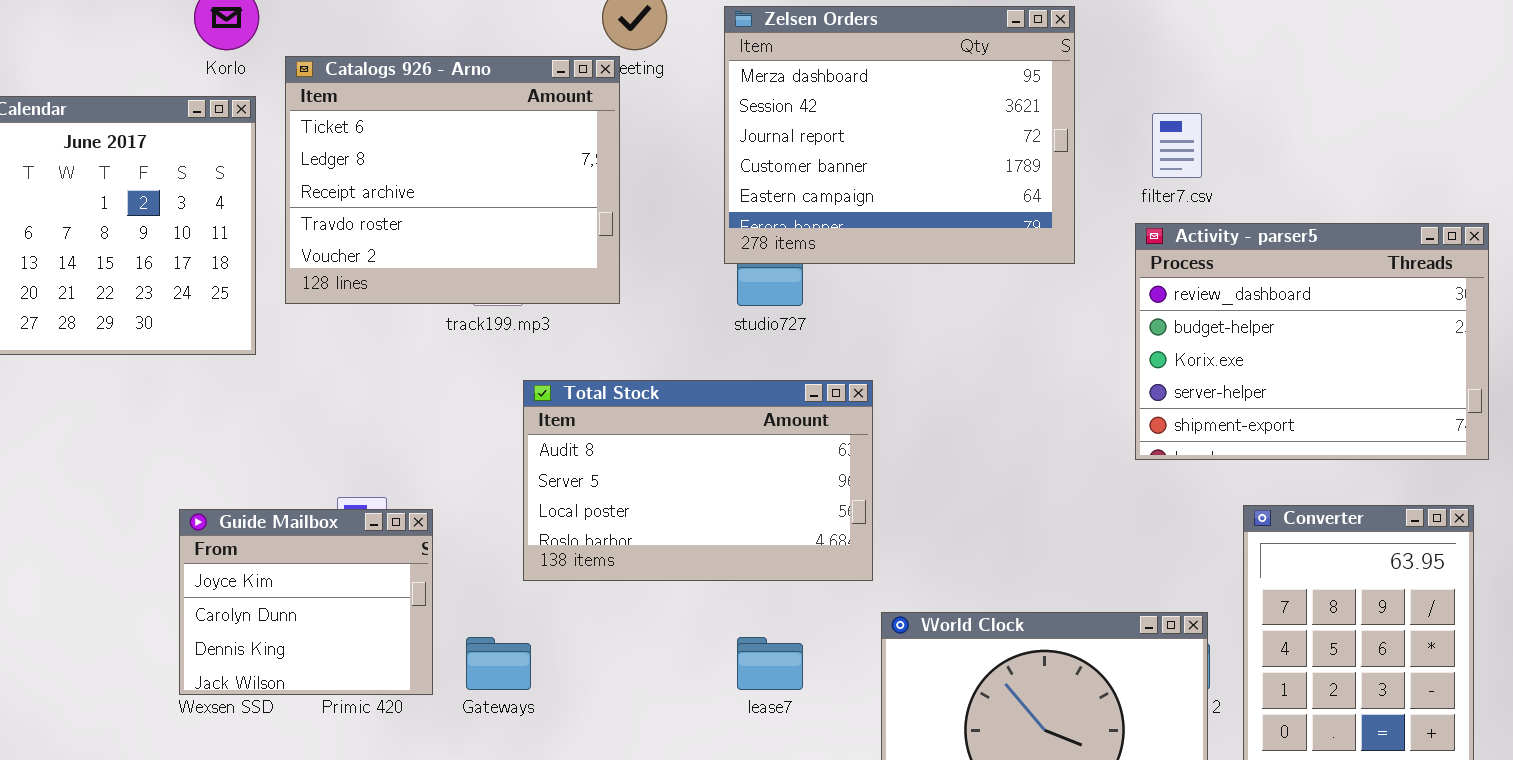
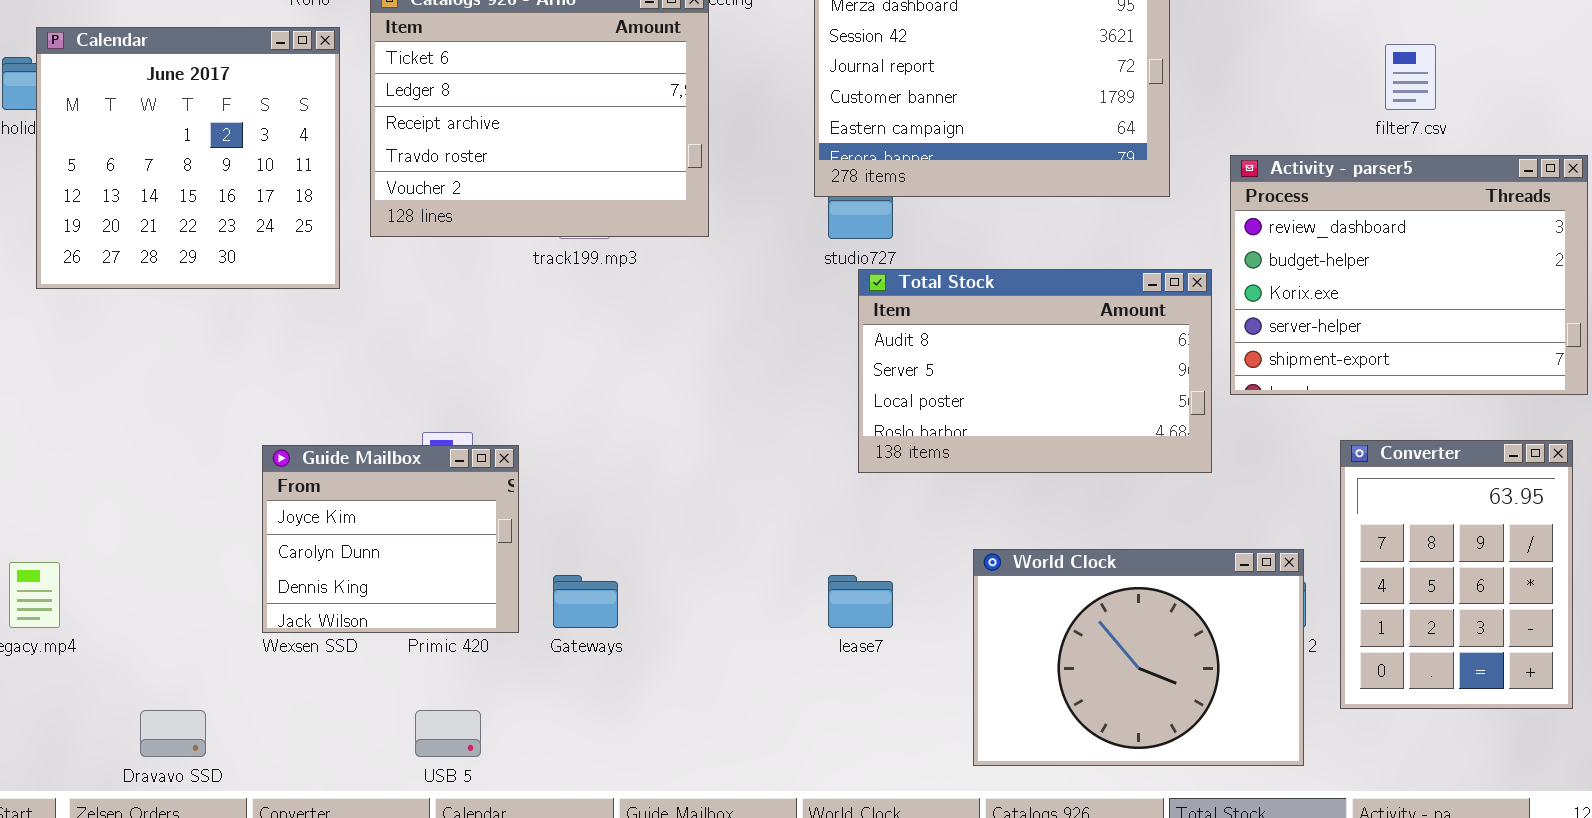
filter7.csv: [1152,113,1202,178] -> [1385,44,1436,110], moved
Total Stock: [523,380,873,581] -> [858,269,1212,473], moved

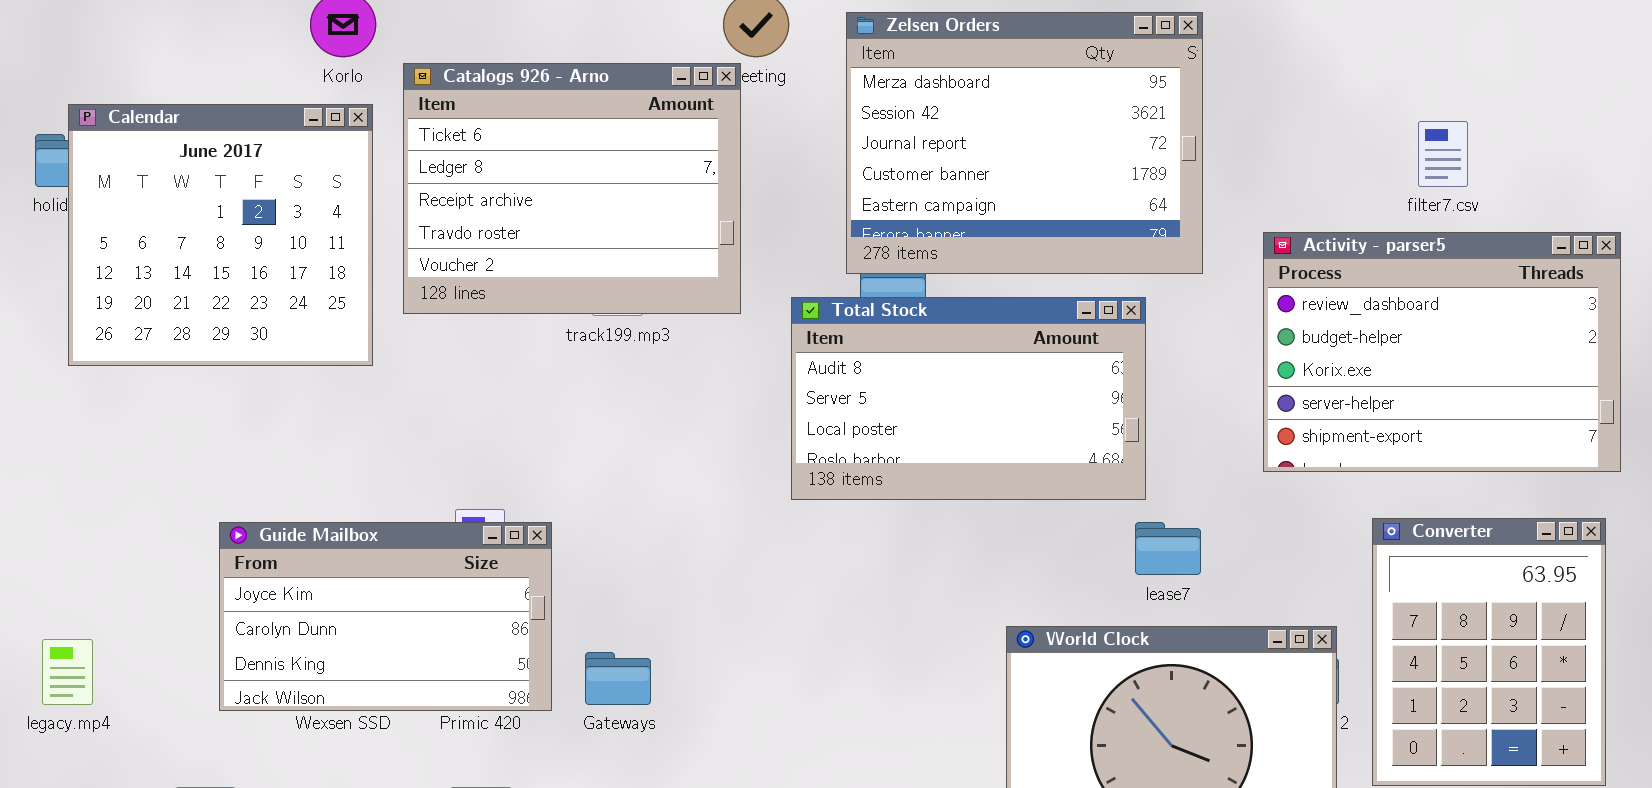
Total Stock: [858,269,1212,473] -> [791,297,1146,500], moved
Guide Mailbox: [262,445,519,633] -> [219,522,552,711], resized
lease7: [828,575,893,628] -> [1135,522,1201,575], moved

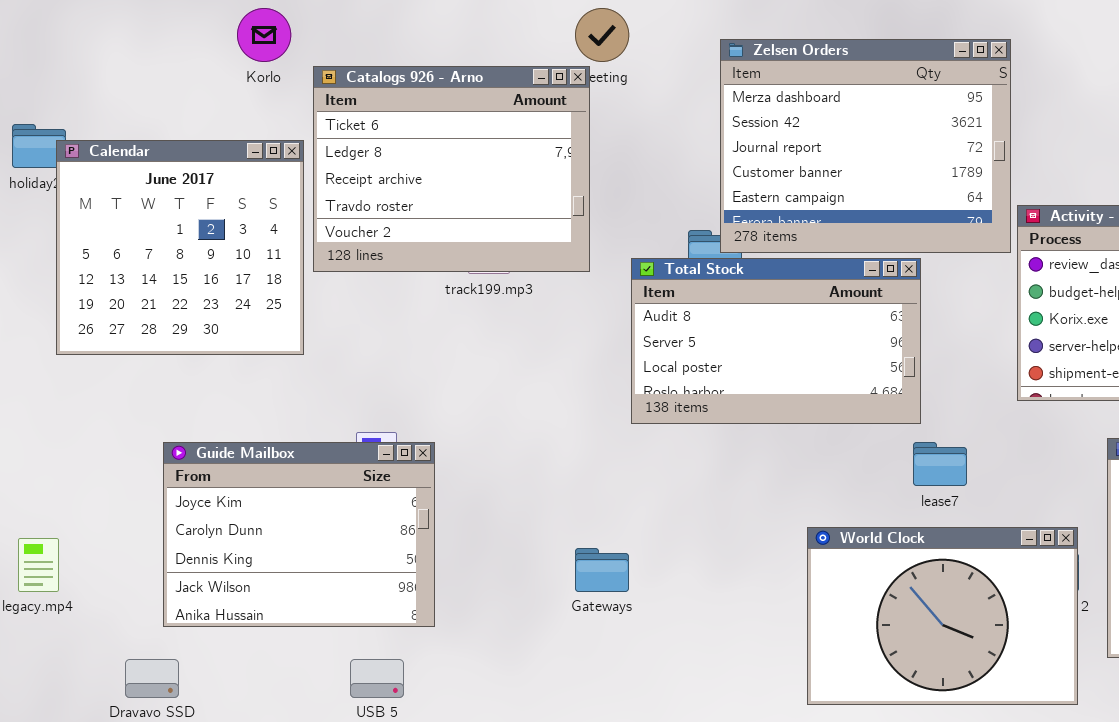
Zelsen Orders: [846,12,1203,274] -> [720,39,1011,253], moved
Calendar: [68,104,373,366] -> [56,140,304,355], moved
Guide Mailbox: [219,522,552,711] -> [163,442,435,627], resized
Gateways: [585,652,651,705] -> [575,548,629,592], moved

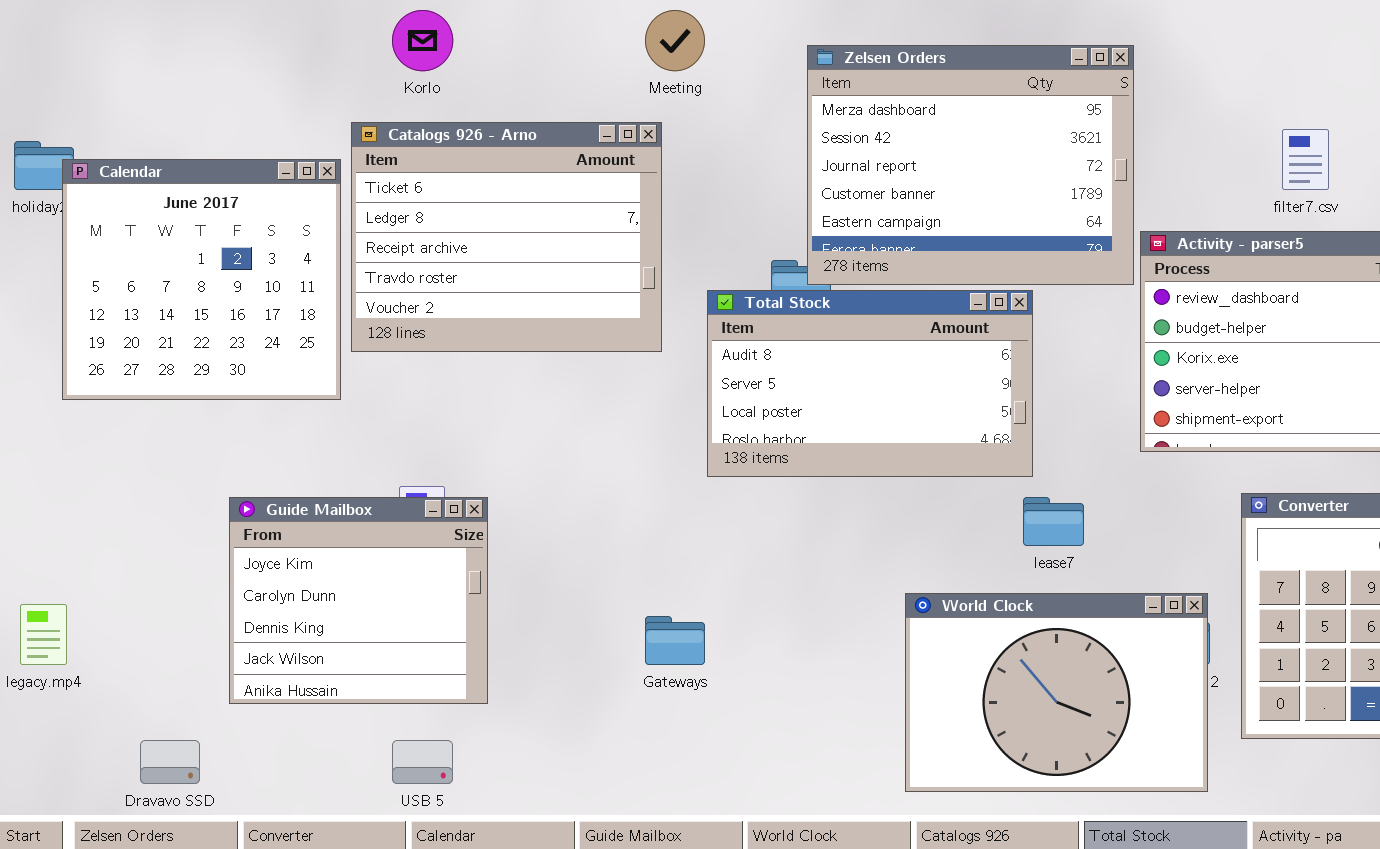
Korlo: [237,8,291,62] -> [392,10,453,71], moved
Catalogs 926 - Arno: [313,66,590,272] -> [351,122,662,352], moved
Guide Mailbox: [163,442,435,627] -> [229,497,488,704], resized

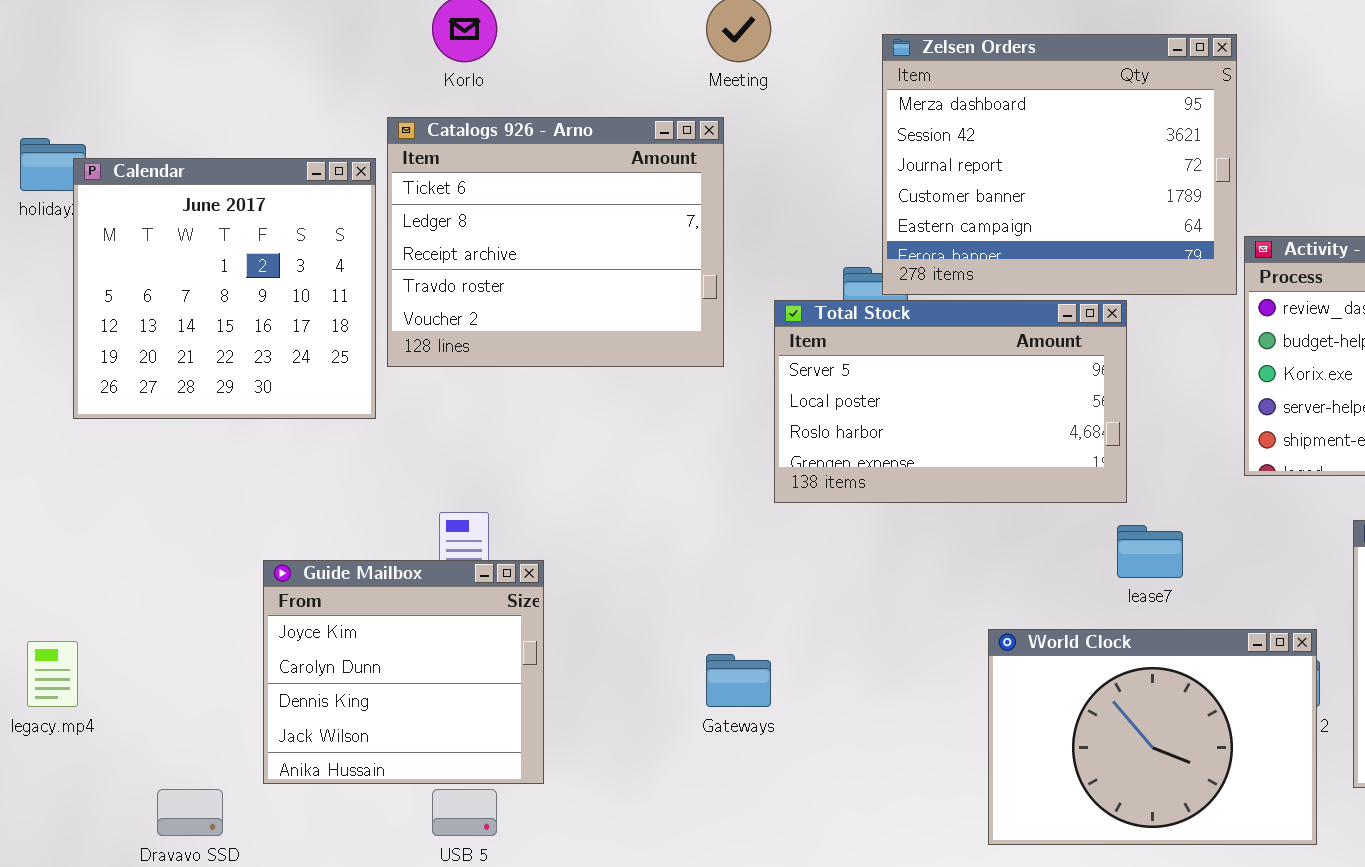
Total Stock: [707,290,1033,477] -> [774,300,1127,503], scrolled down 1 row
Guide Mailbox: [229,497,488,704] -> [263,560,544,784], moved

